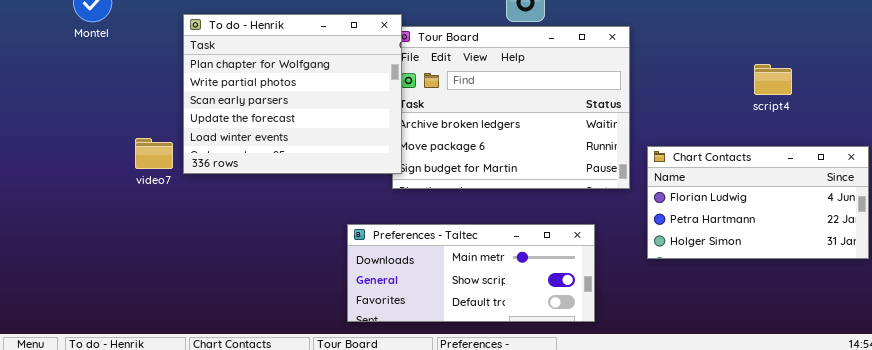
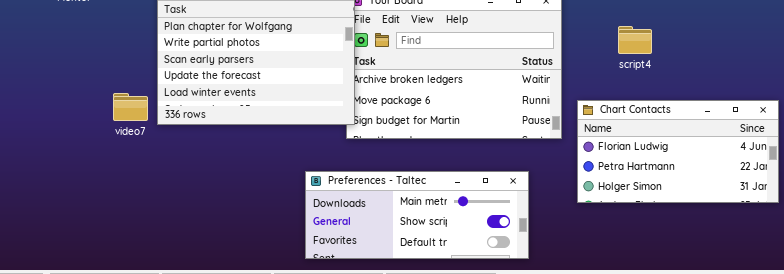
script4: [754,64,792,95] -> [618,26,652,54], moved

